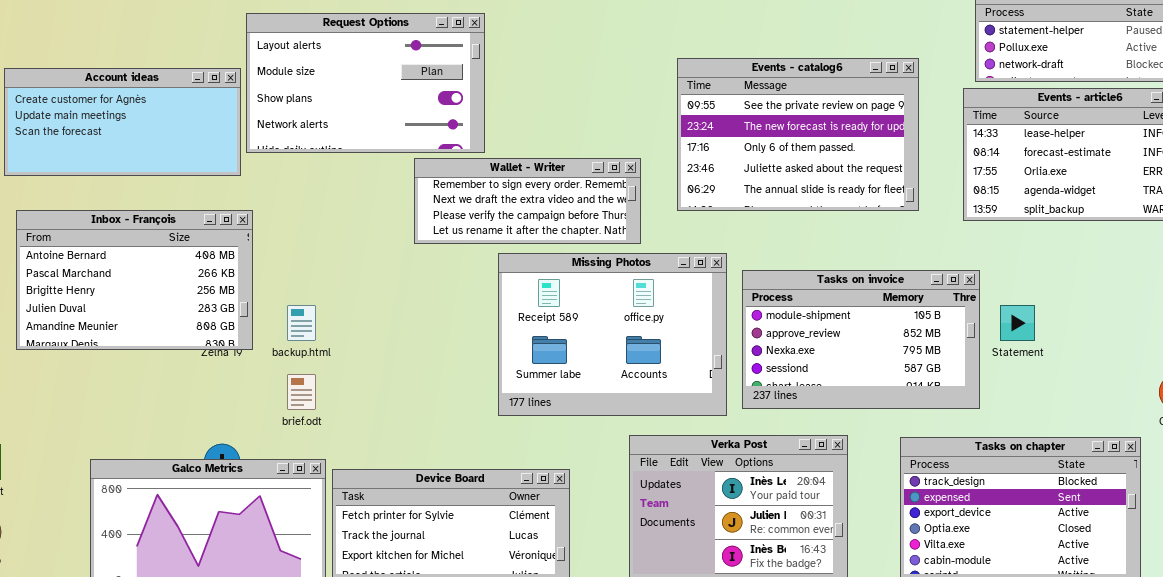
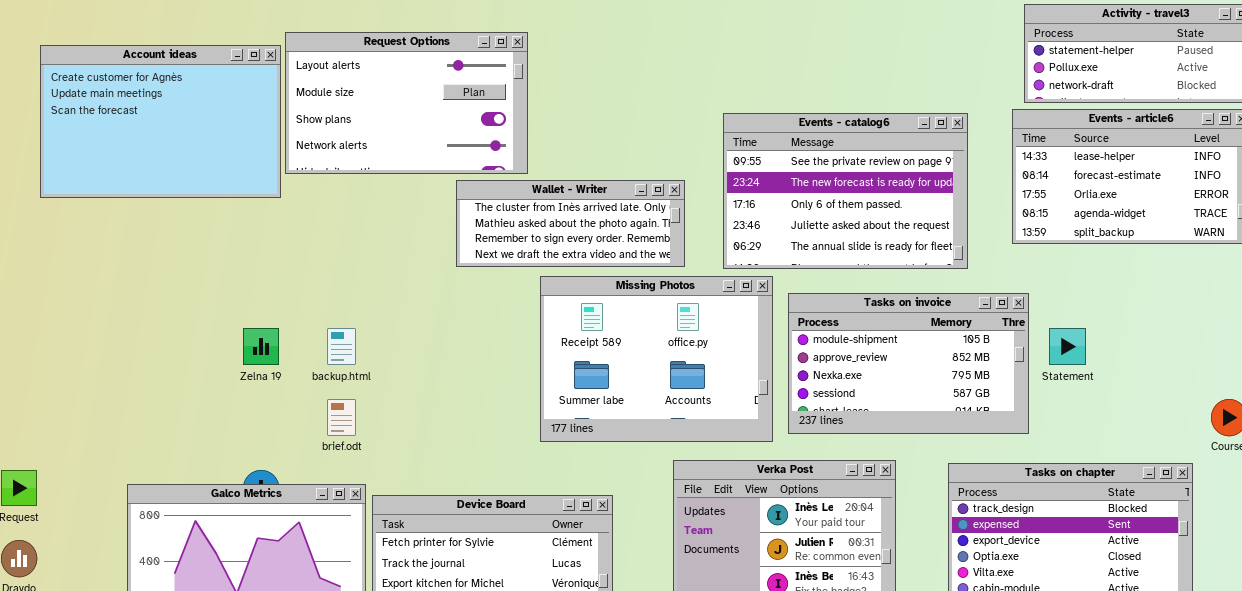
Events - catalog6: [677,58,919,211] -> [723,113,968,269], moved
Account ideas: [4,68,241,176] -> [40,45,281,198], resized
Wallet - Writer: [414,158,641,244] -> [456,180,685,267], scrolled up 2 rows
Inbox - François: [16,210,253,350] -> none, closed

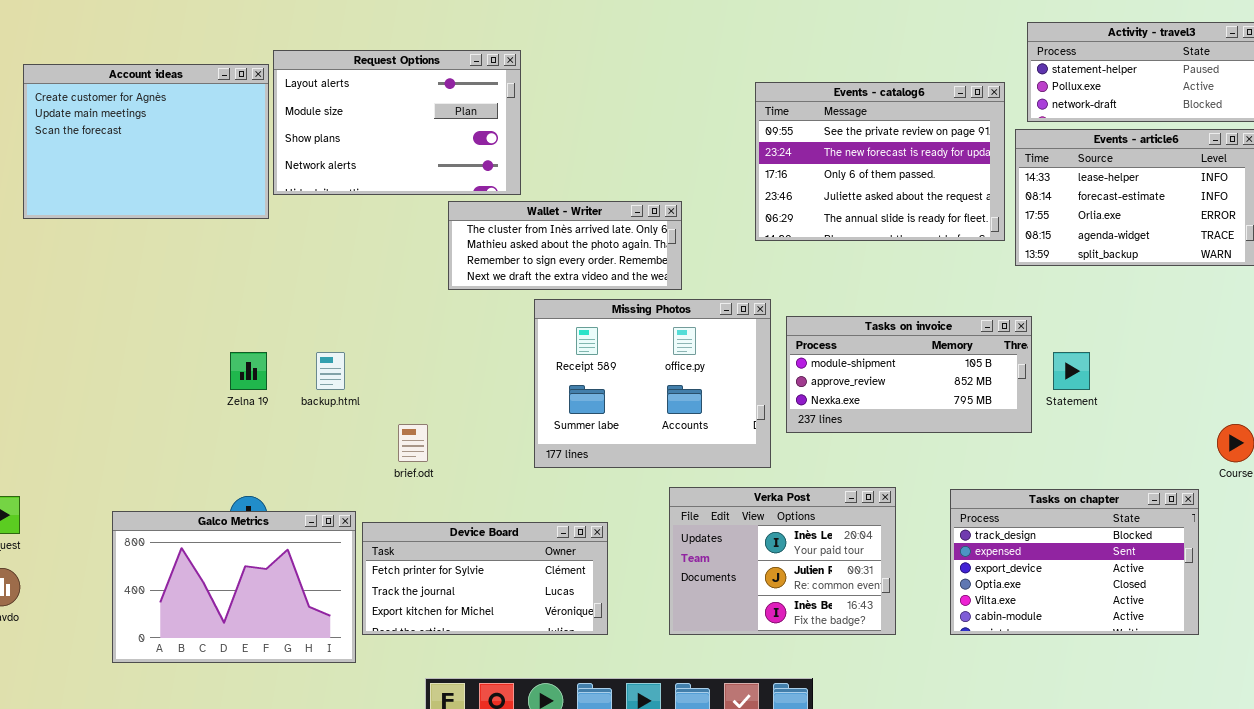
Events - catalog6: [723,113,968,269] -> [755,82,1005,241], moved
Tasks on invoice: [788,293,1029,434] -> [786,316,1032,433], resized
brief.odt: [327,399,356,436] -> [398,424,428,462], moved

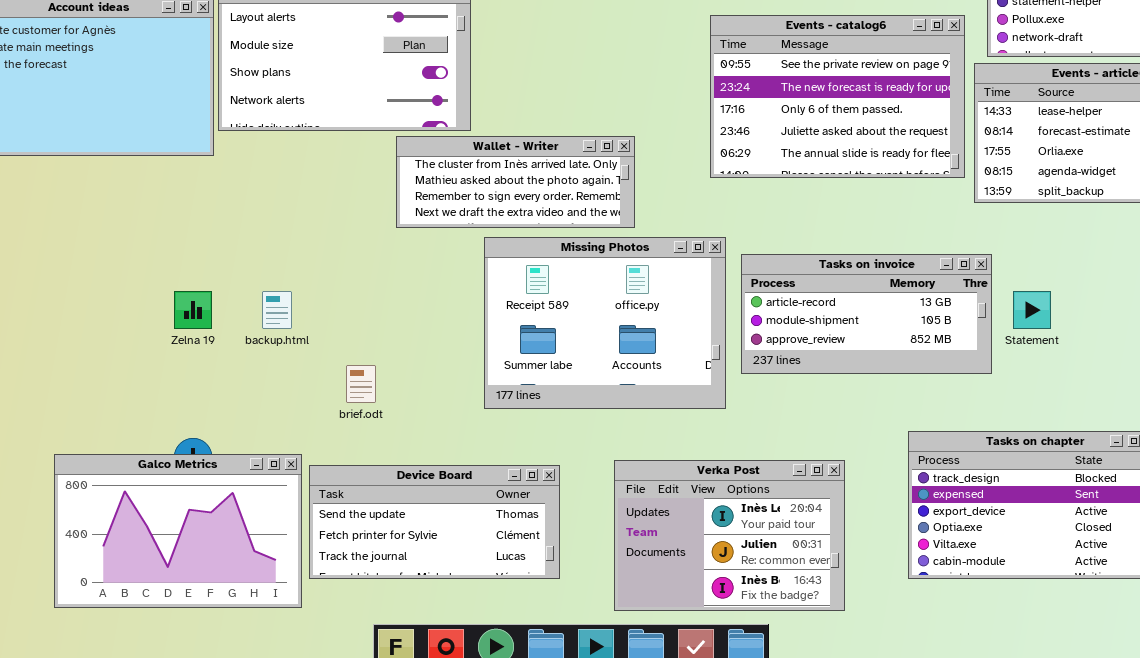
Tasks on invoice: [786,316,1032,433] -> [741,254,992,374], scrolled up 1 row
Verka Post: [669,487,896,635] -> [614,460,845,611], moved
Device Board: [362,522,608,635] -> [309,465,560,579], scrolled up 1 row

